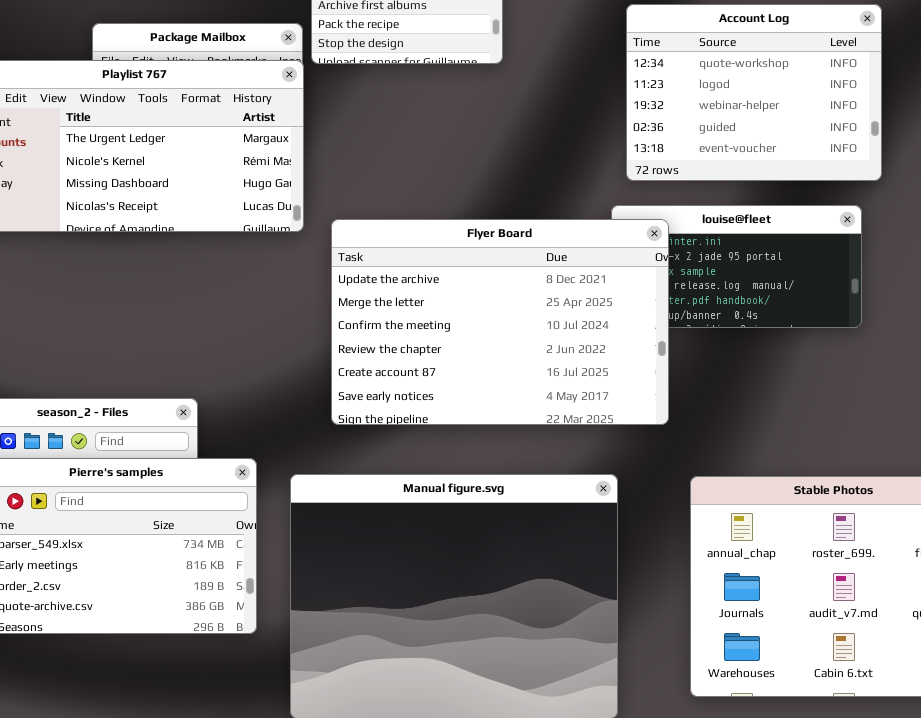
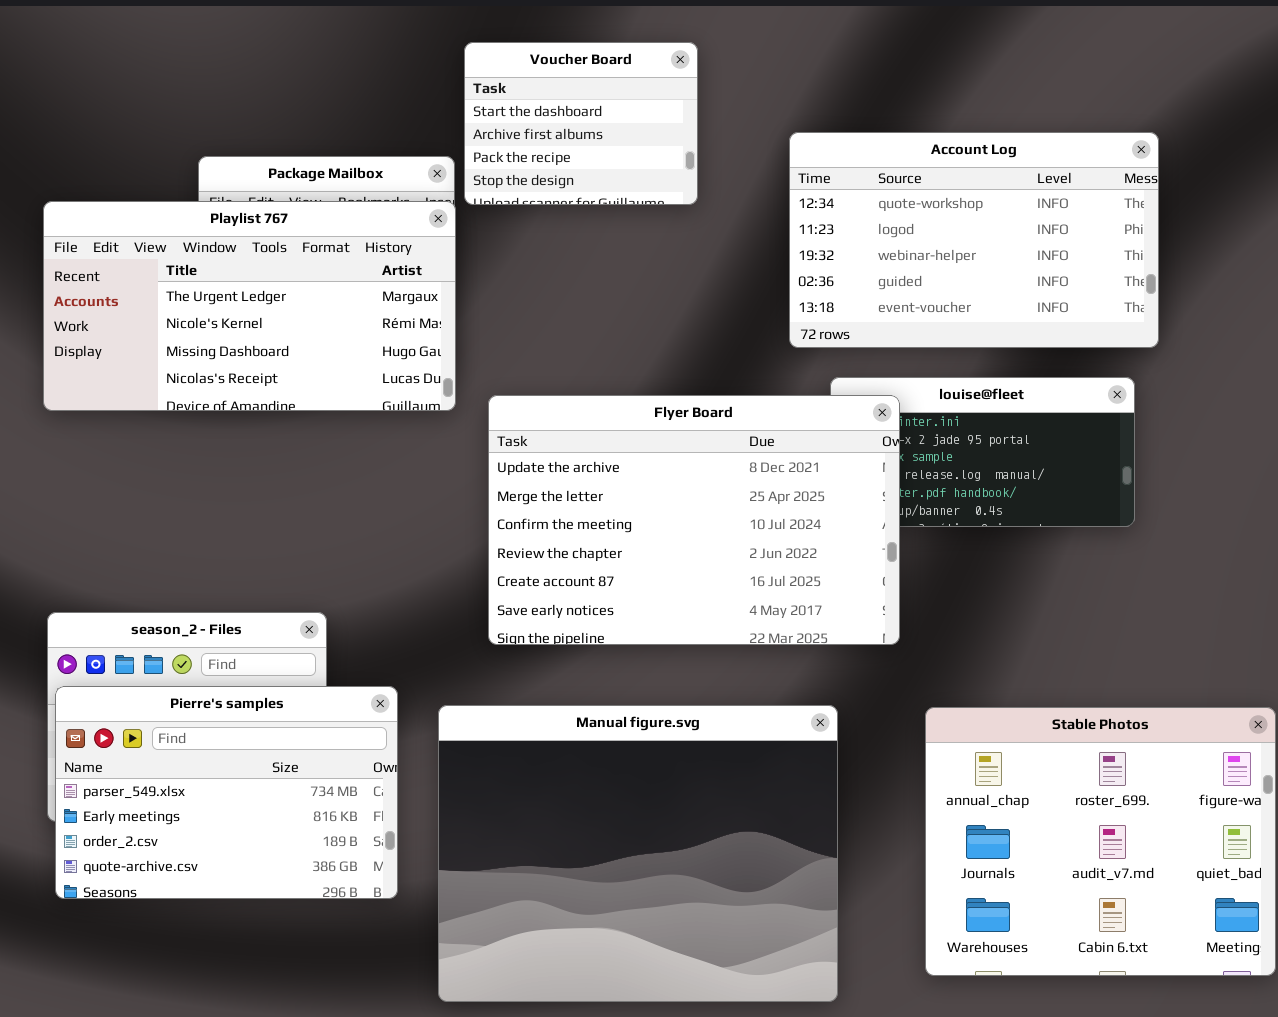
Account Log: [626,4,882,181] -> [789,132,1159,348], resized

